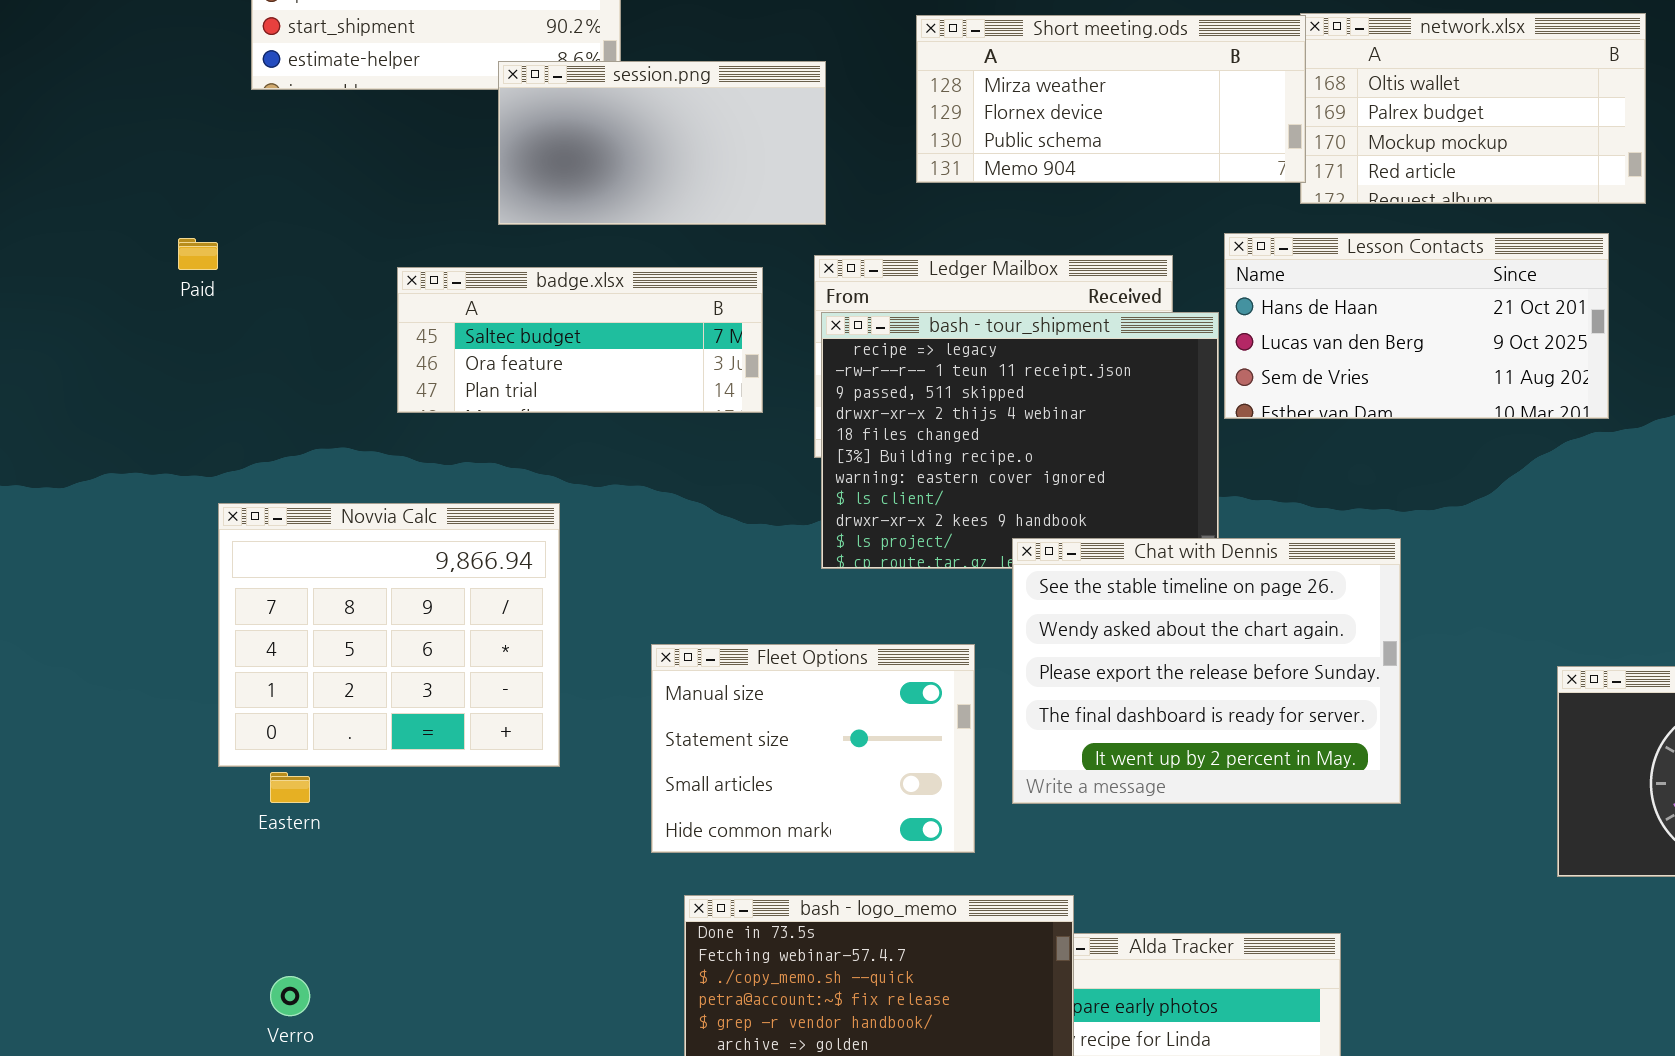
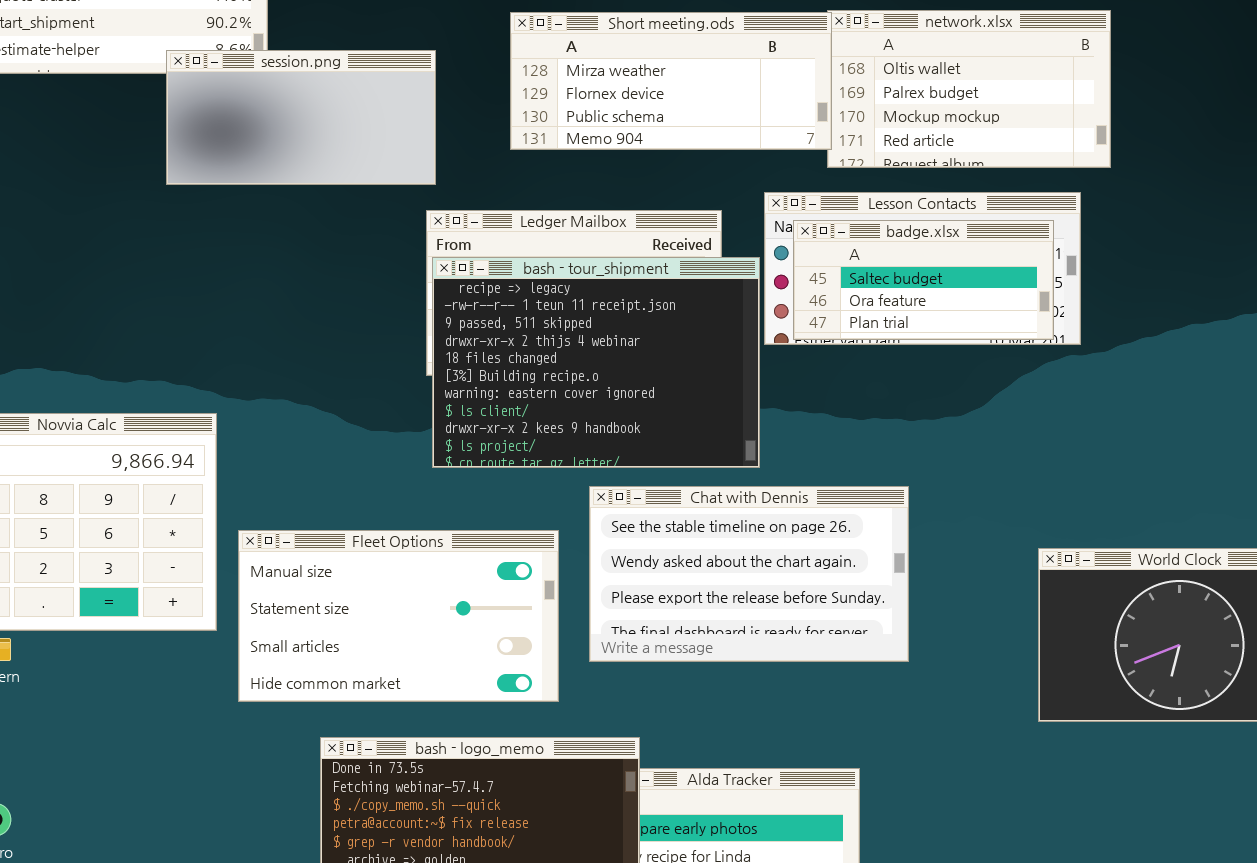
badge.xlsx: [397,267,763,413] -> [793,220,1054,340], moved, resized
Chat with Dennis: [1012,538,1401,804] -> [589,486,909,662], resized
Fleet Options: [651,644,975,853] -> [238,530,559,702], resized

